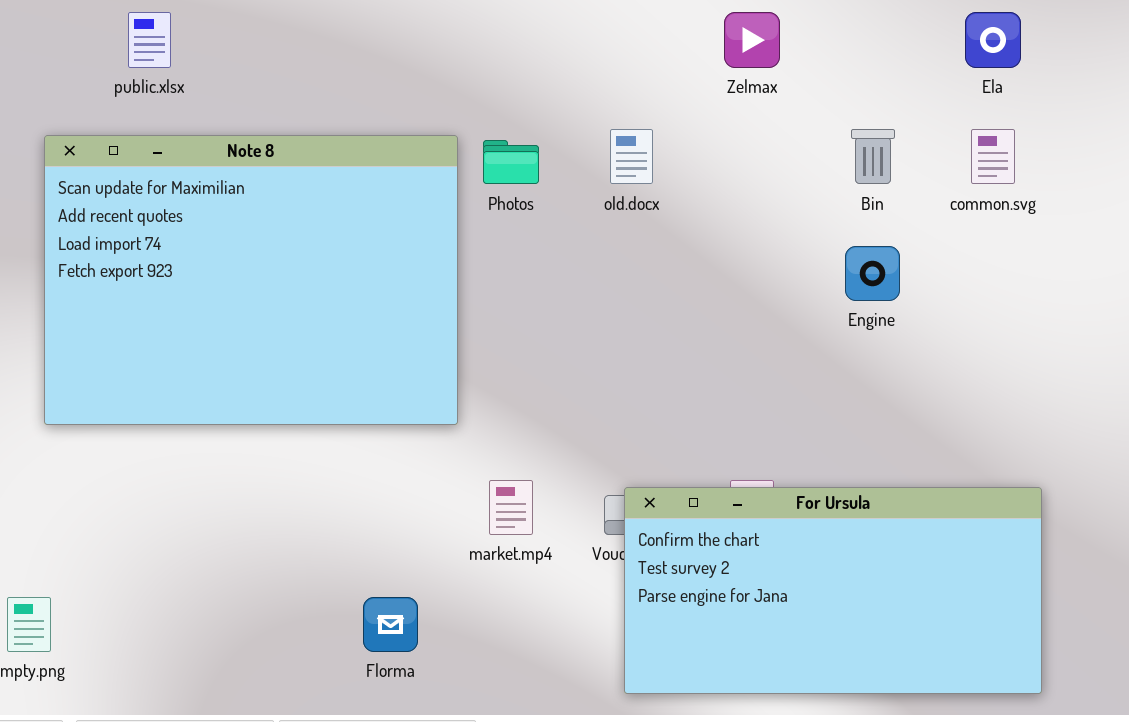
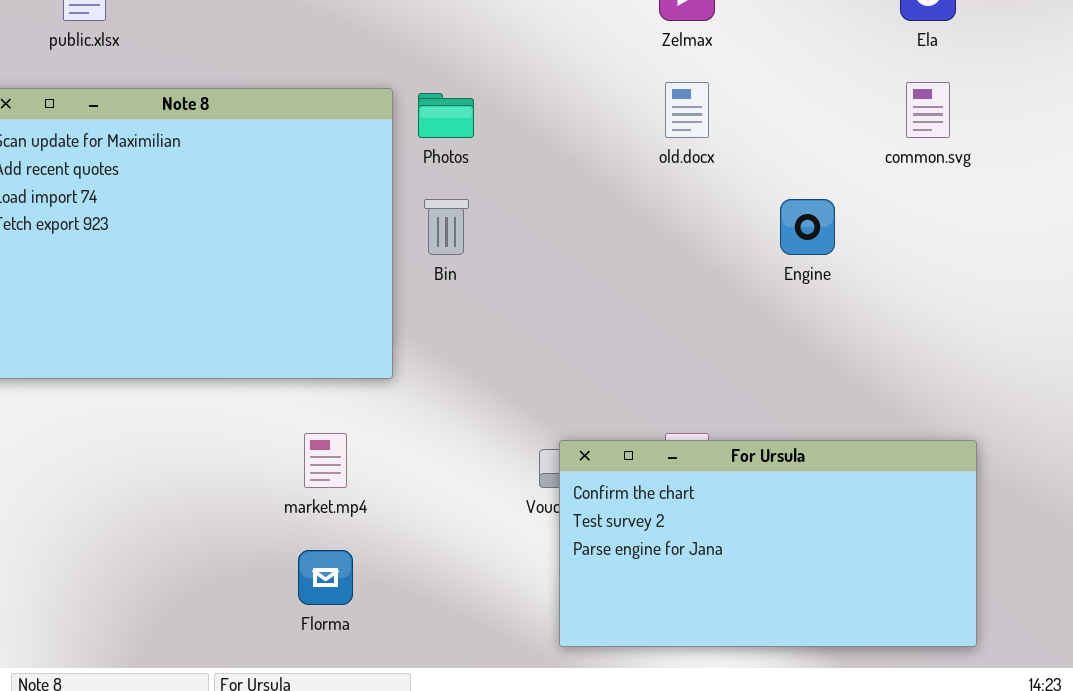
old.docx: [610,129,653,184] -> [665,82,709,138], moved
Bin: [851,129,895,184] -> [424,199,469,255], moved
market.mp4: [489,480,533,535] -> [304,433,347,488], moved

